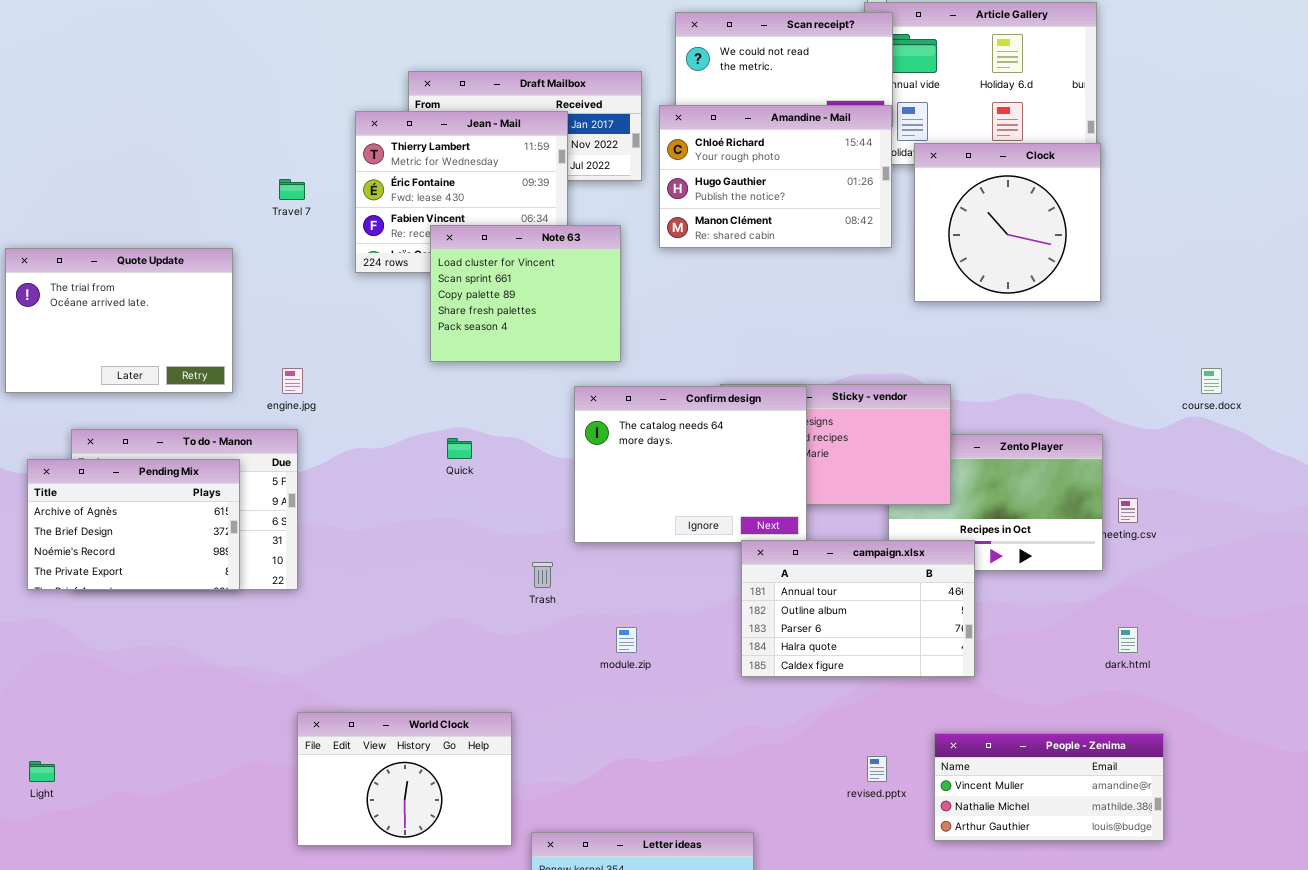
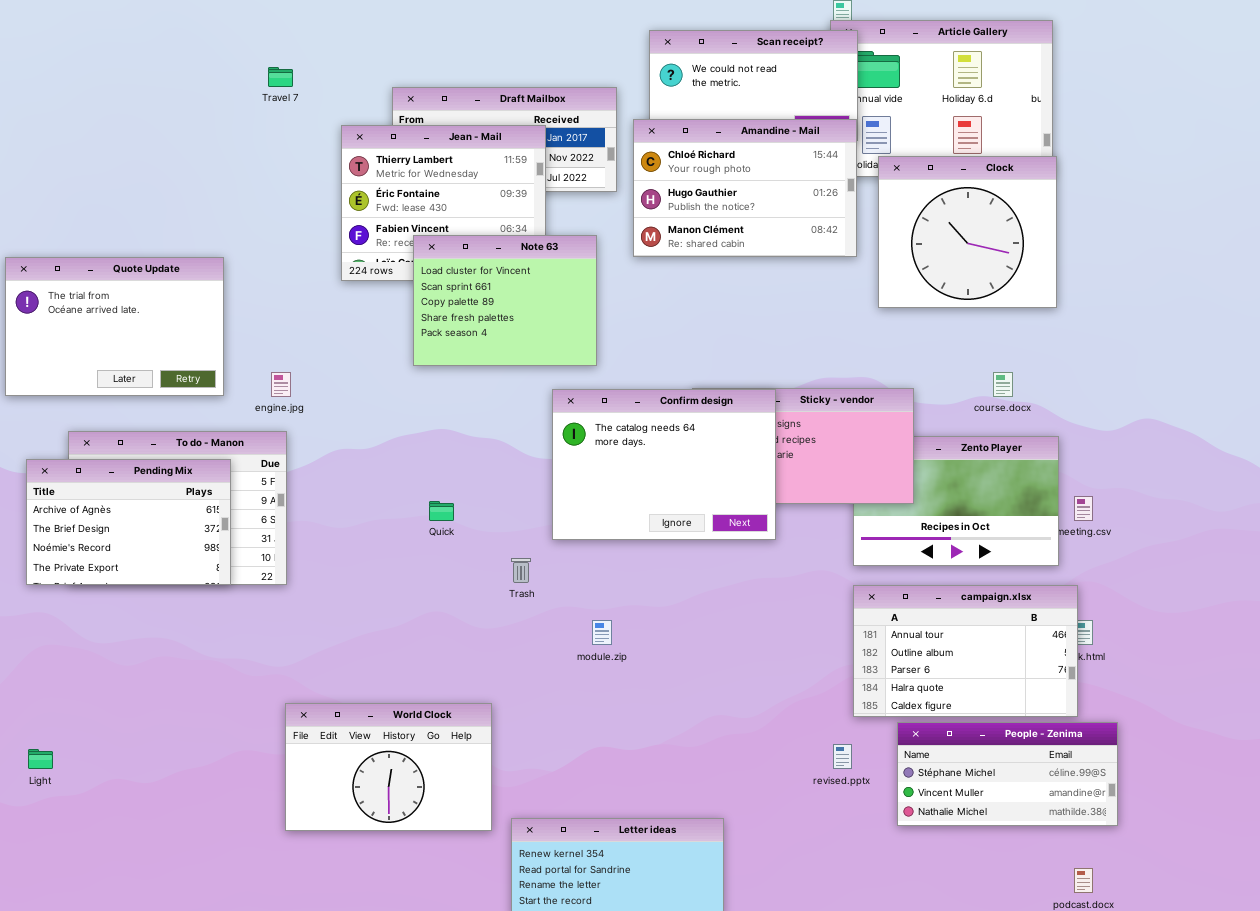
Travel 7: [279,179,305,200] -> [268,67,293,87], moved
course.docx: [1201,368,1222,394] -> [993,372,1013,397], moved
Quick: [447,438,472,459] -> [429,501,454,521], moved
campaign.xlsx: [741,540,975,677] -> [853,585,1078,717], moved
People - Zenima: [934,733,1164,841] -> [897,722,1118,826], scrolled up 1 row

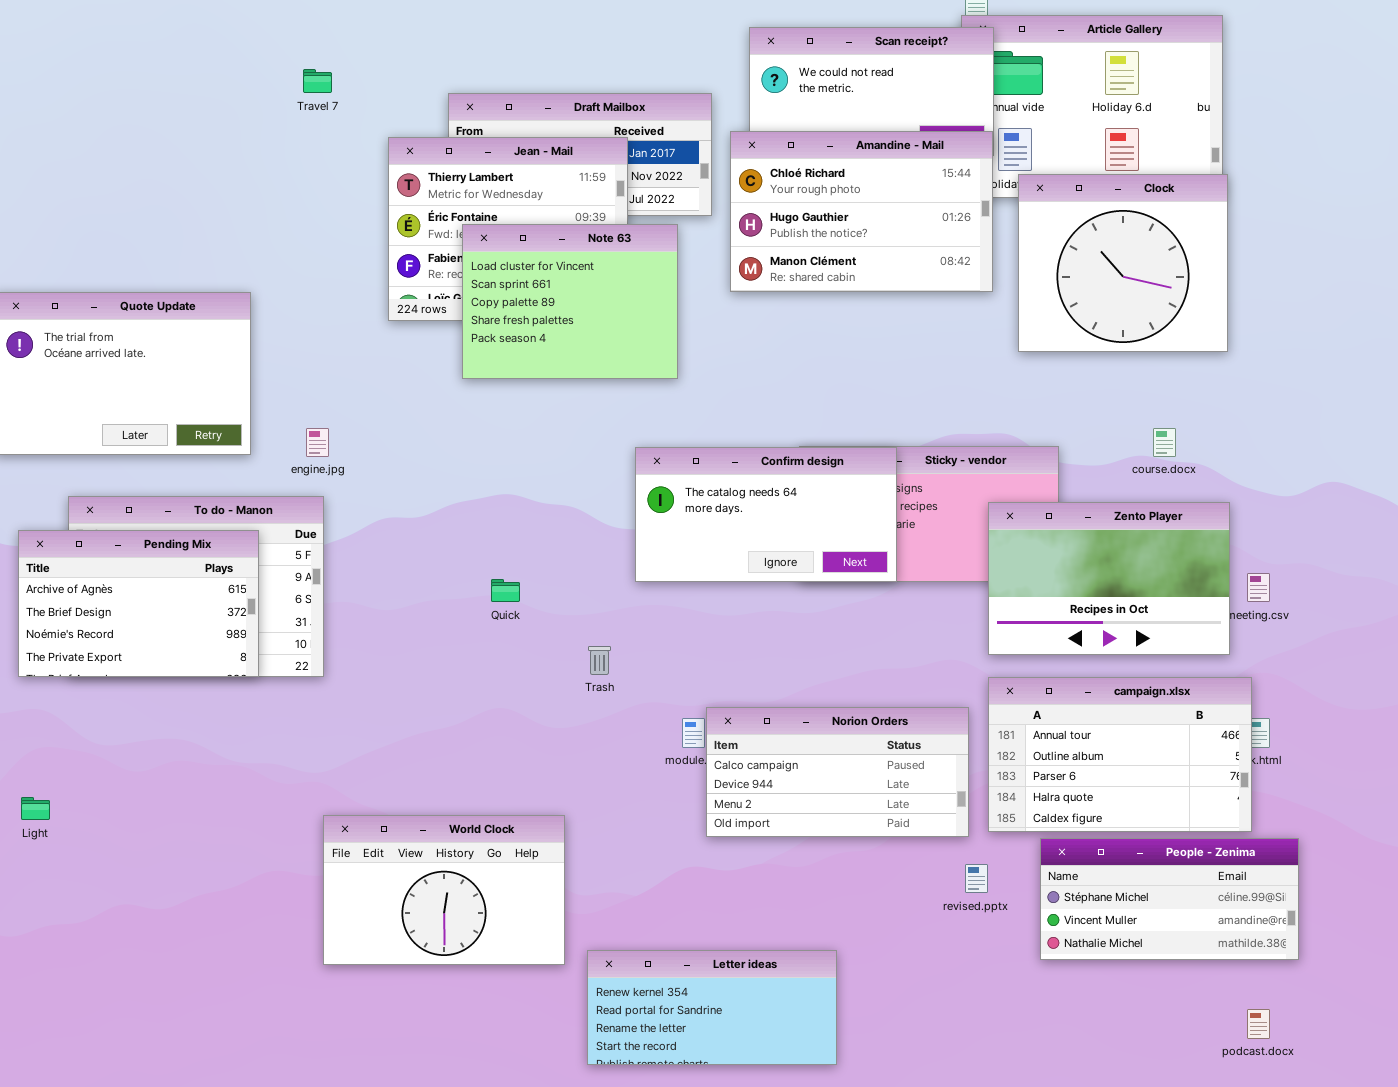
Note 63: [413,235,597,366] -> [462,224,678,379], moved
Confirm design: [552,389,776,540] -> [635,447,897,582], resized
Zento Player: [853,436,1059,566] -> [988,502,1230,655], raised
Norion Orders: none -> [706,707,969,837], opened
Light: [28,749,53,769] -> [21,797,50,820], moved

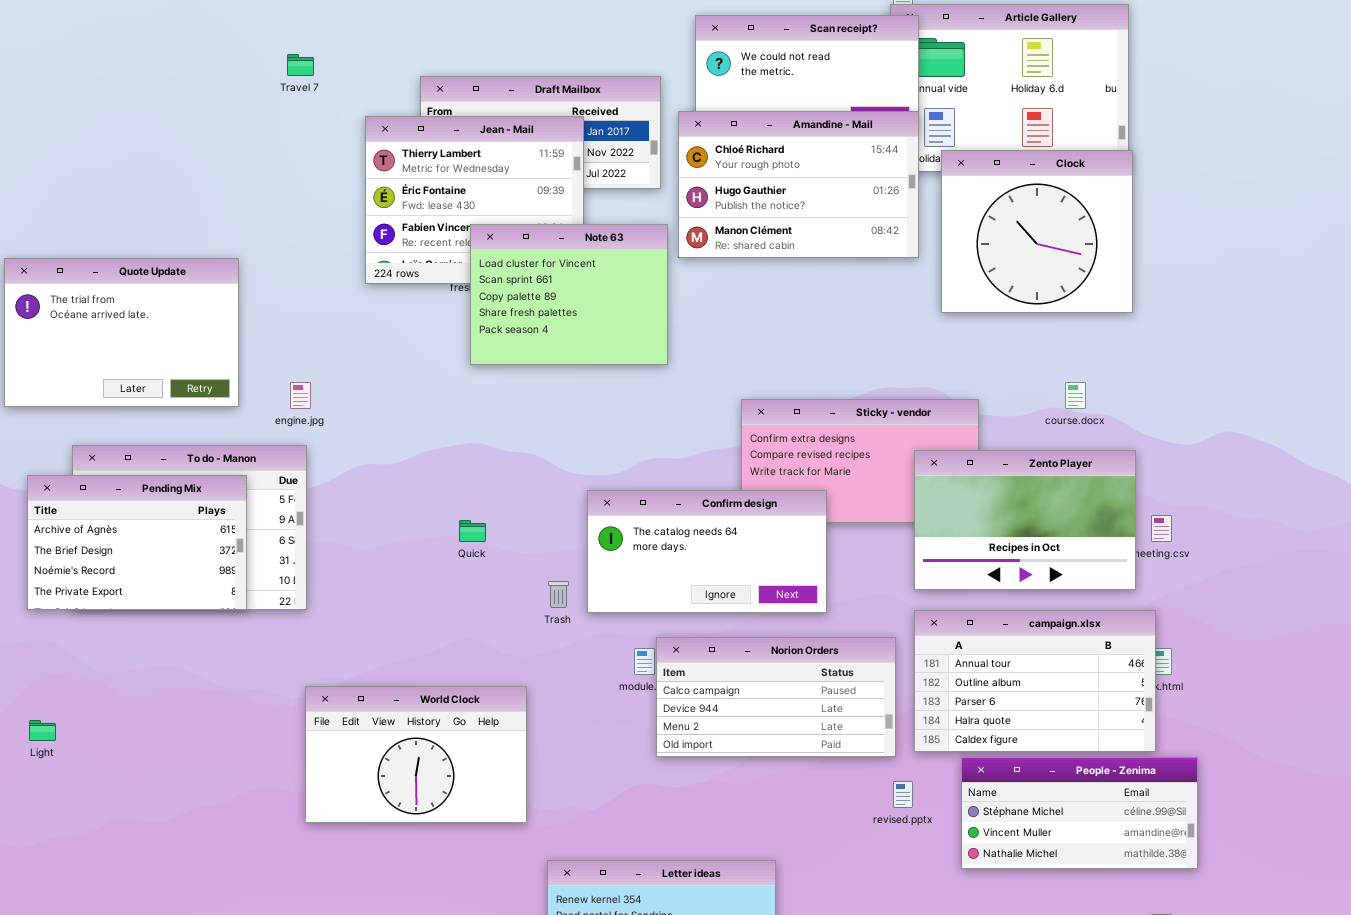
Note 63: [462,224,678,379] -> [470,224,668,365], moved
Confirm design: [635,447,897,582] -> [587,490,827,613], moved
World Clock: [323,815,565,965] -> [305,686,527,823], moved

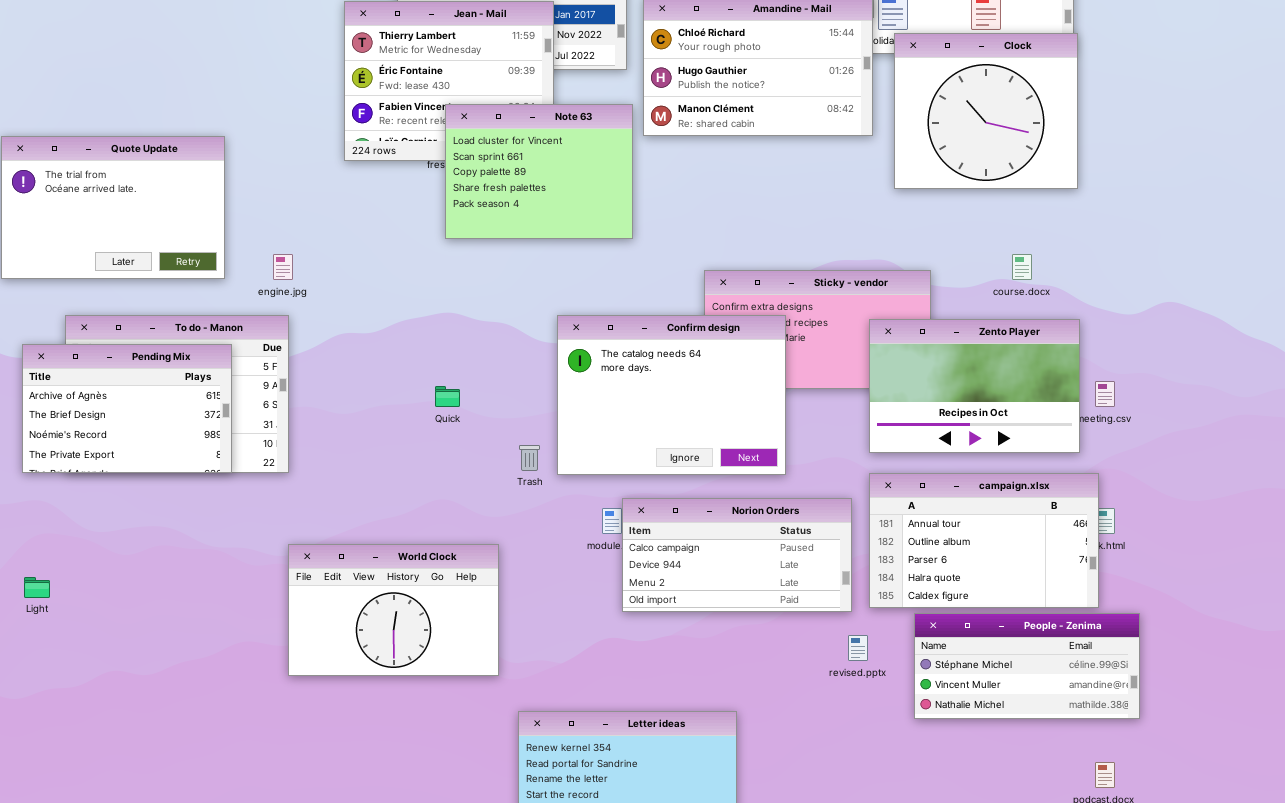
Confirm design: [587,490,827,613] -> [557,315,786,475], resized

